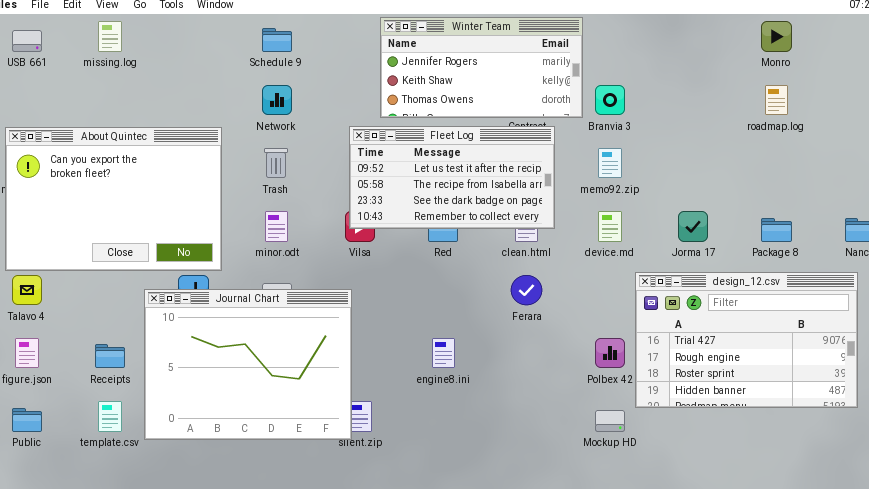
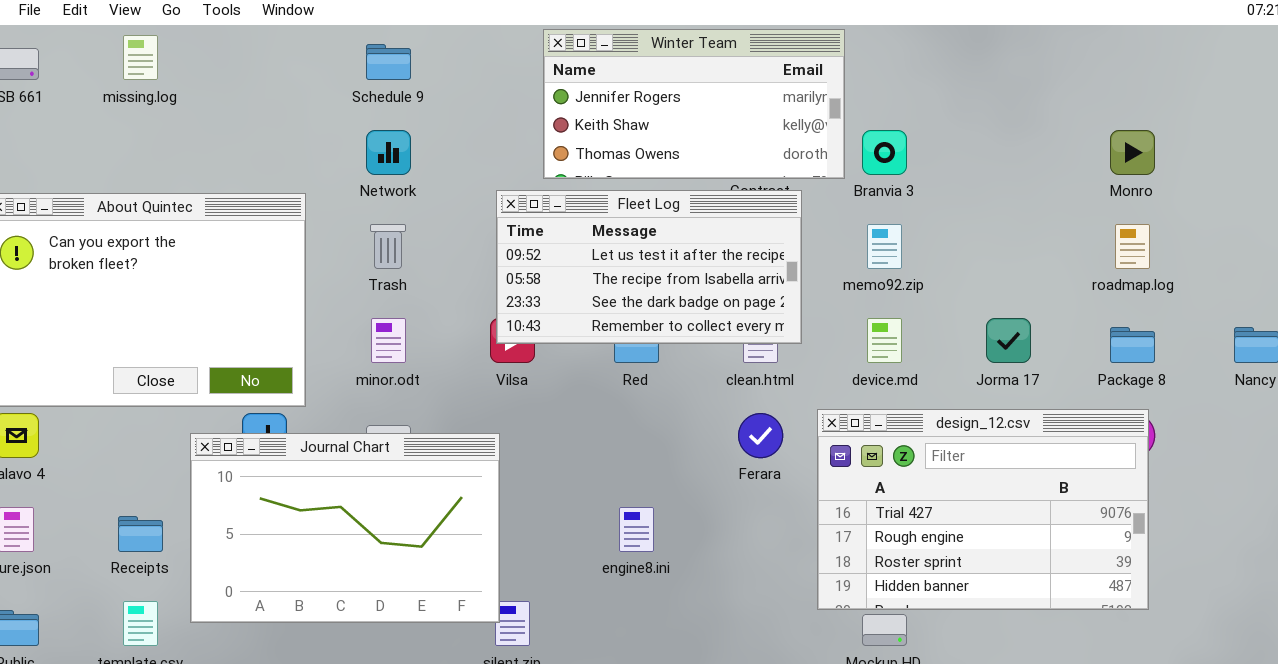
Monro: [761,21,792,52] -> [1110,130,1155,175], moved
roadmap.log: [765,85,788,115] -> [1115,224,1150,269], moved
design_12.csv: [635,272,858,408] -> [817,409,1149,610], moved
Journal Chart: [144,289,352,440] -> [190,433,500,623], resized

